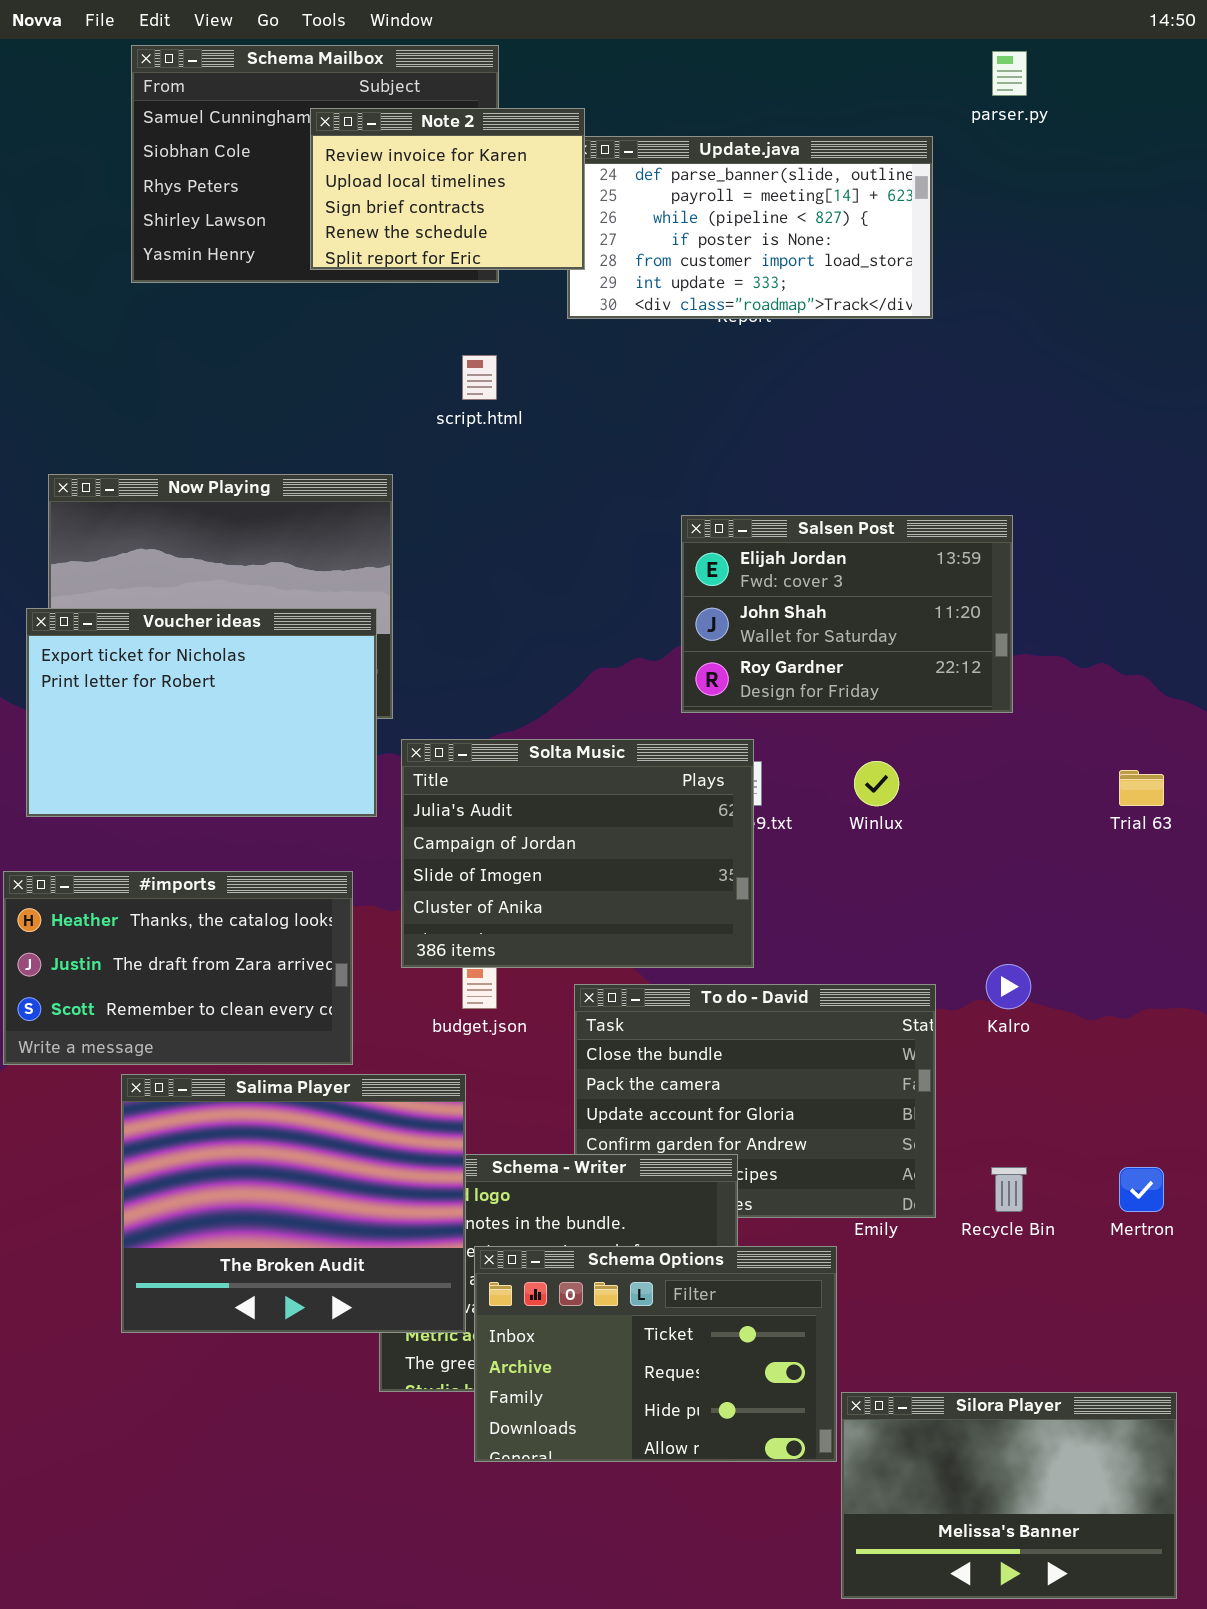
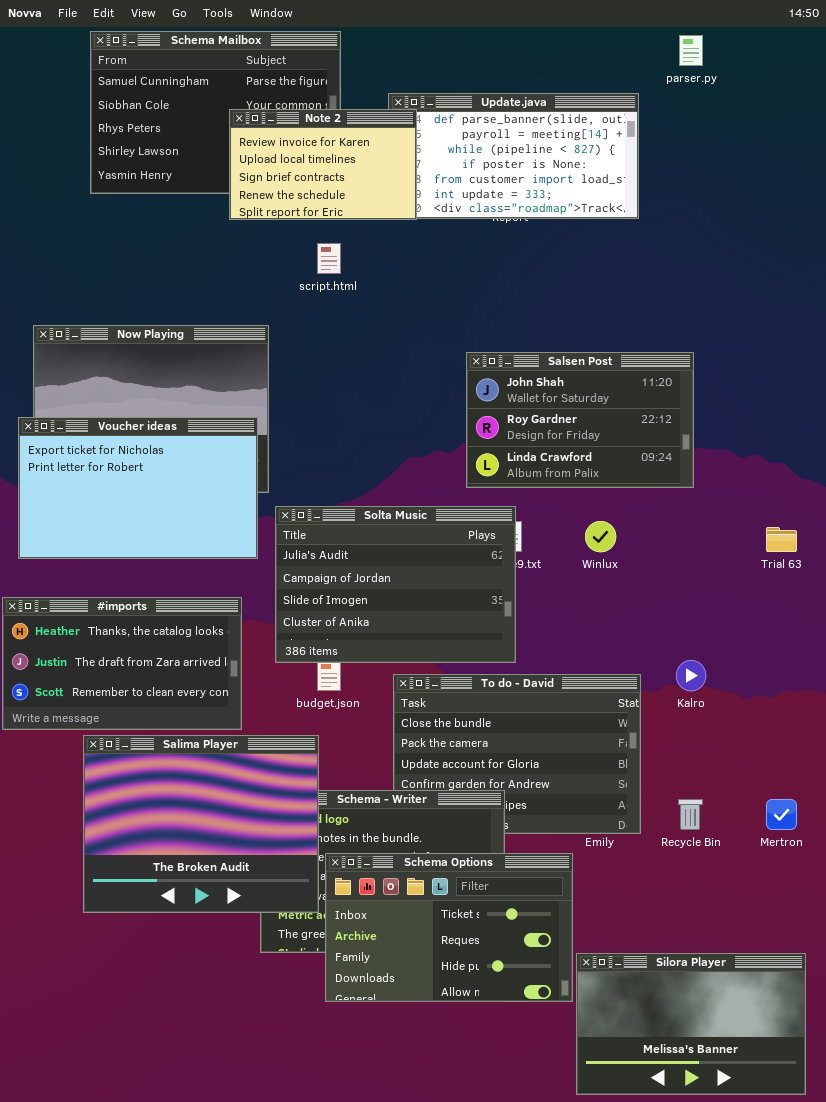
Note 2: [310,108,585,270] -> [229,109,417,220], moved
Salsen Post: [681,515,1013,713] -> [466,352,694,488], scrolled down 1 row

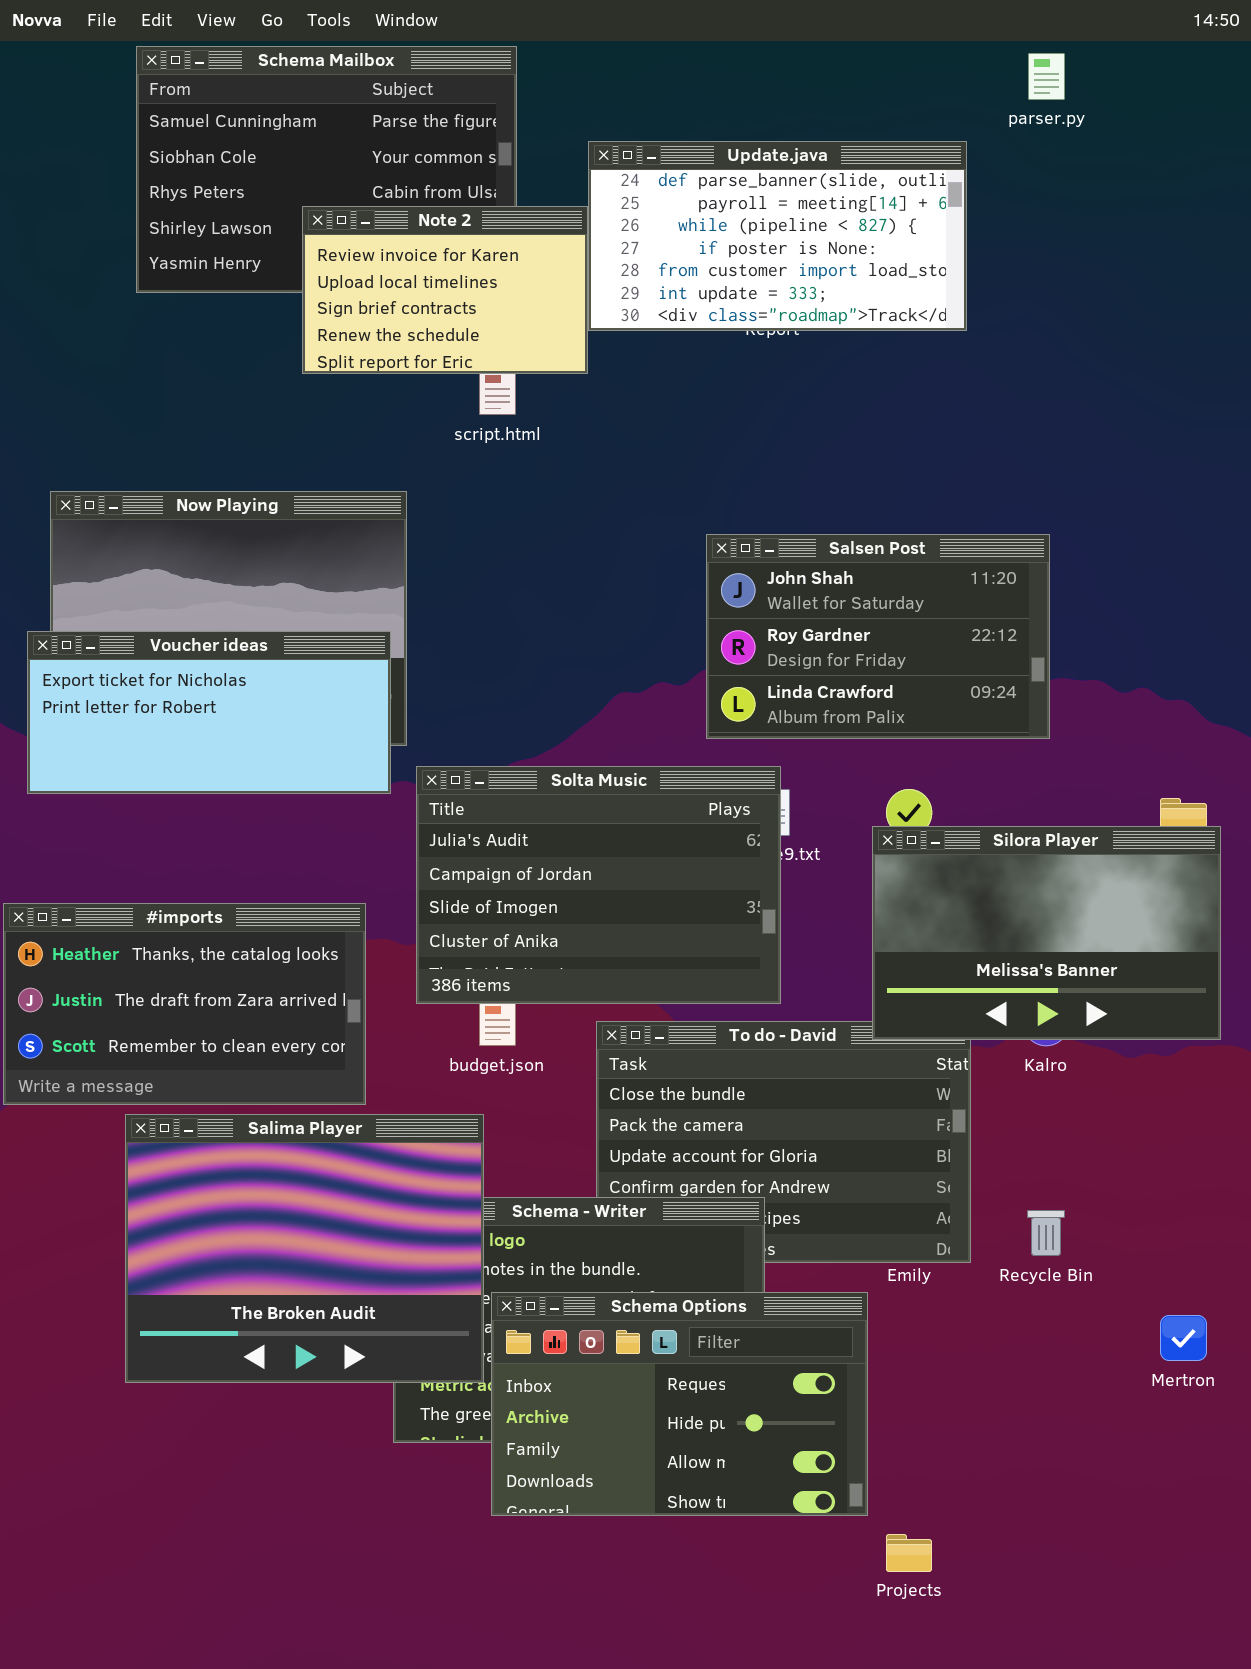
Note 2: [229,109,417,220] -> [302,206,588,374], moved
Voucher ideas: [18,417,258,559] -> [27,631,391,794], resized
Mertron: [766,799,797,830] -> [1160,1315,1207,1361], moved
Schema Options: [325,853,573,1002] -> [491,1292,868,1516], scrolled down 1 row
Silora Player: [576,953,806,1095] -> [872,826,1221,1040], moved

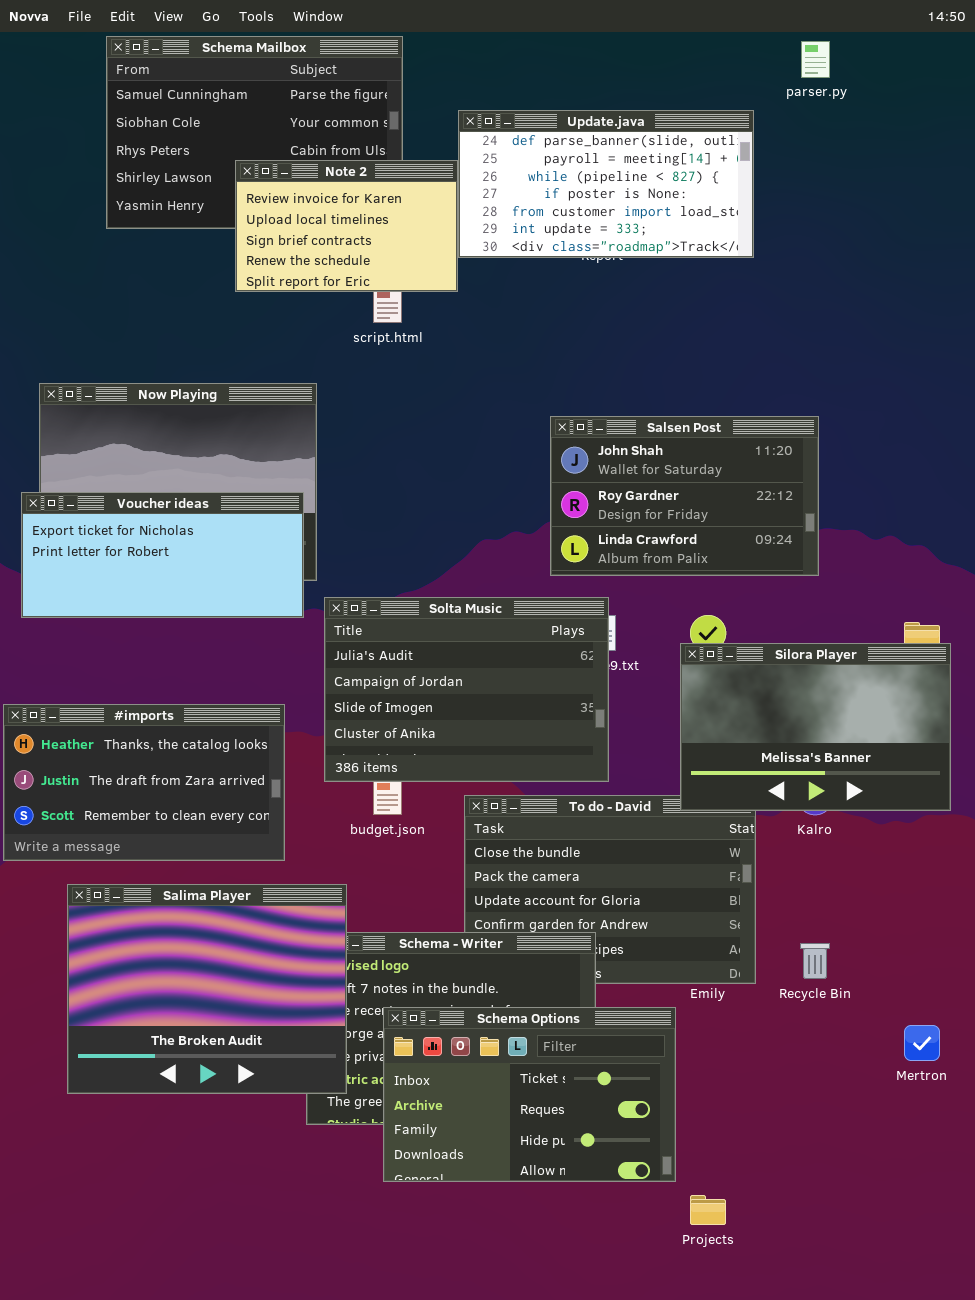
Salima Player: [125,1114,484,1383] -> [67,884,347,1094], moved
Schema Options: [491,1292,868,1516] -> [383,1007,676,1182], scrolled up 1 row

